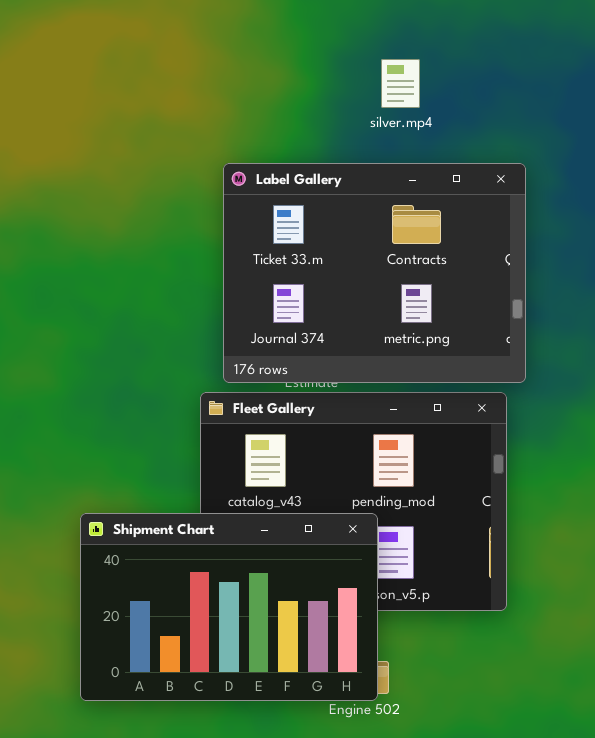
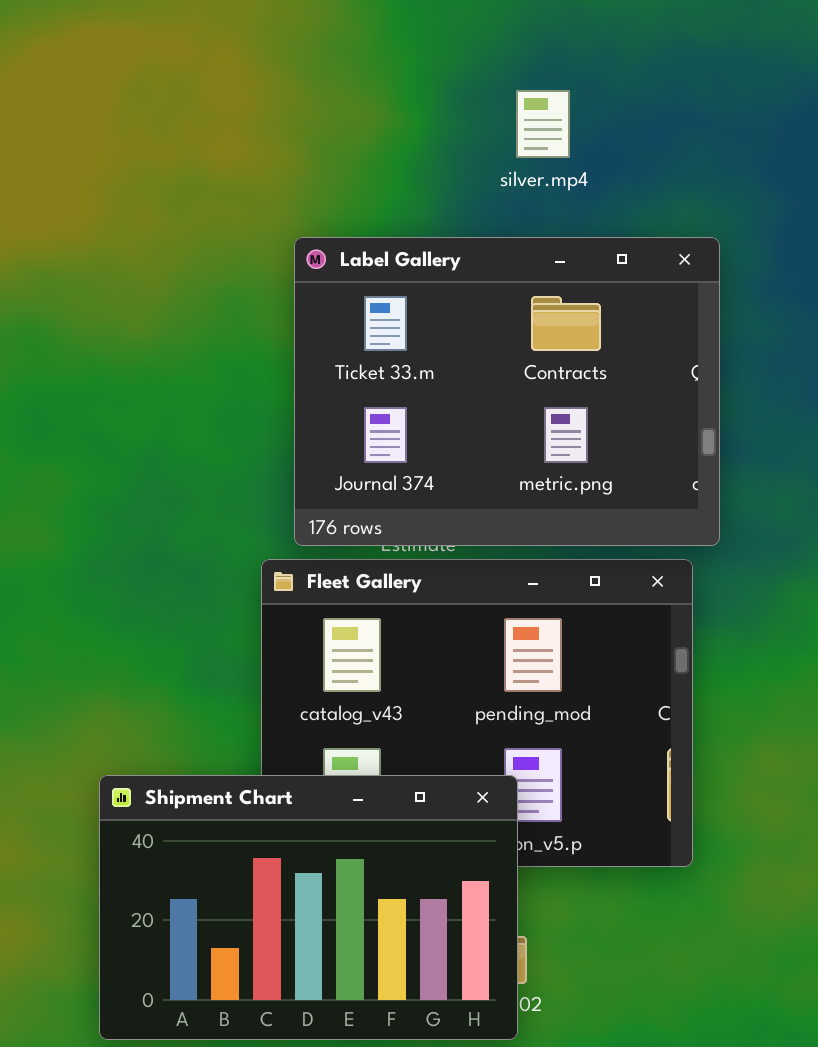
Shipment Chart: [80,513,378,701] -> [99,775,518,1040], moved

